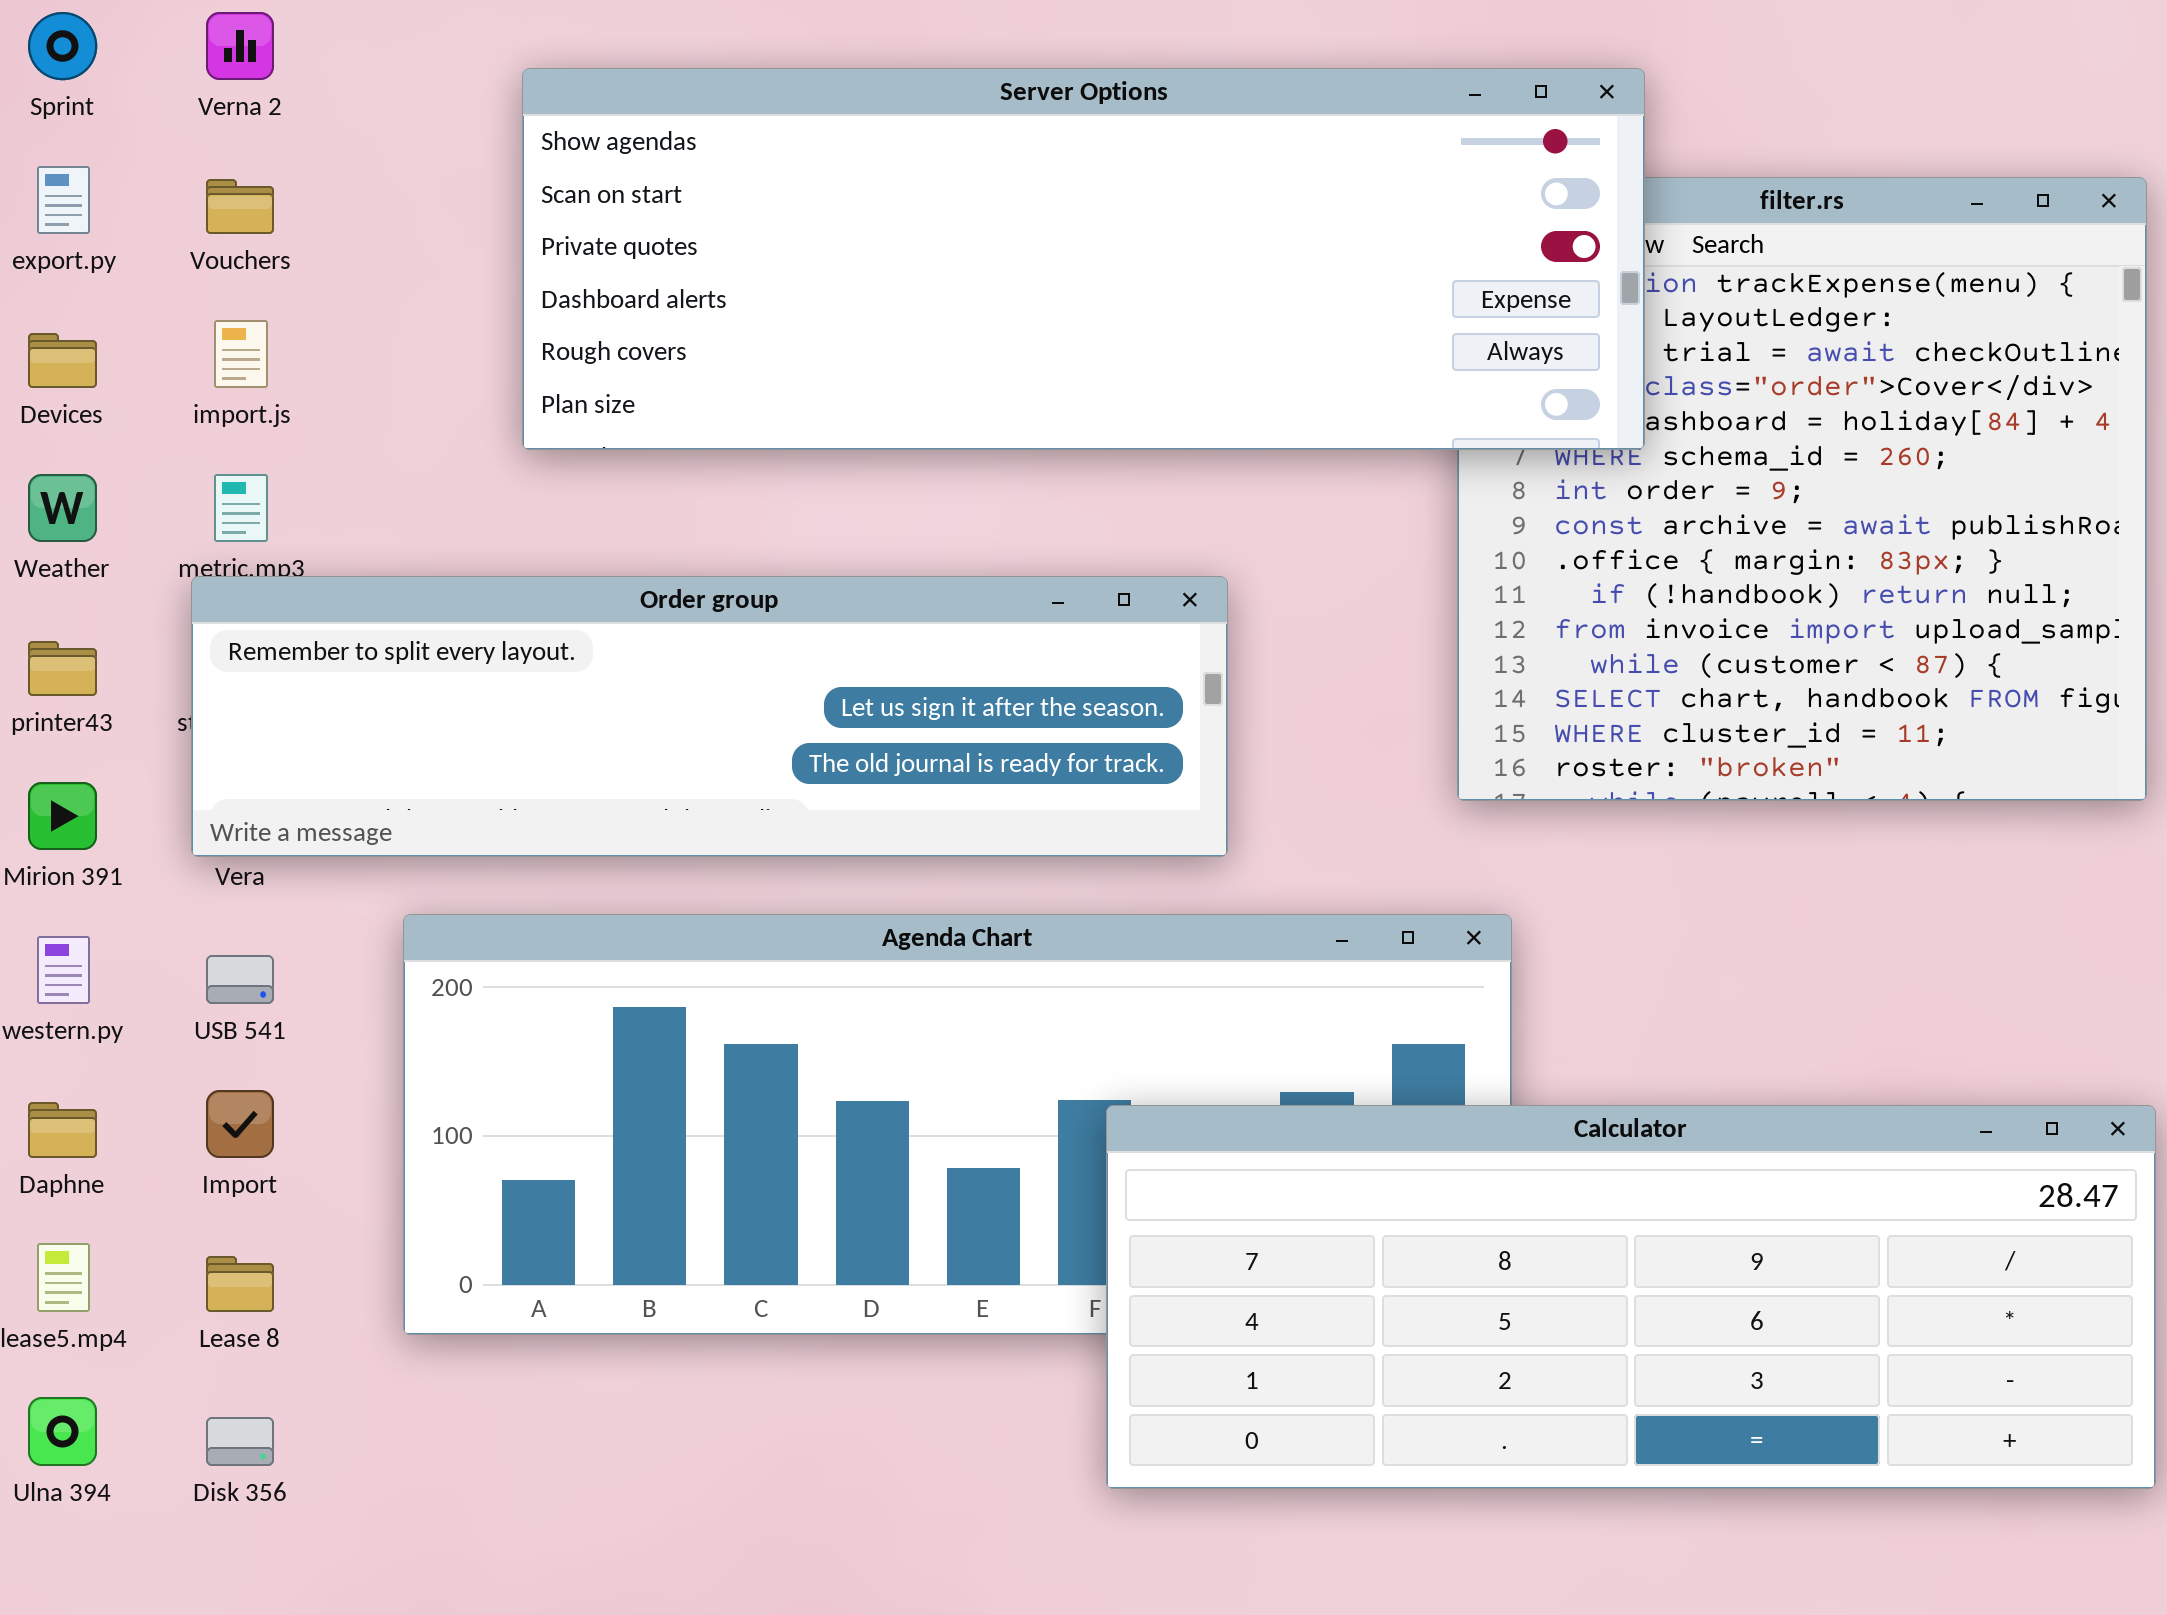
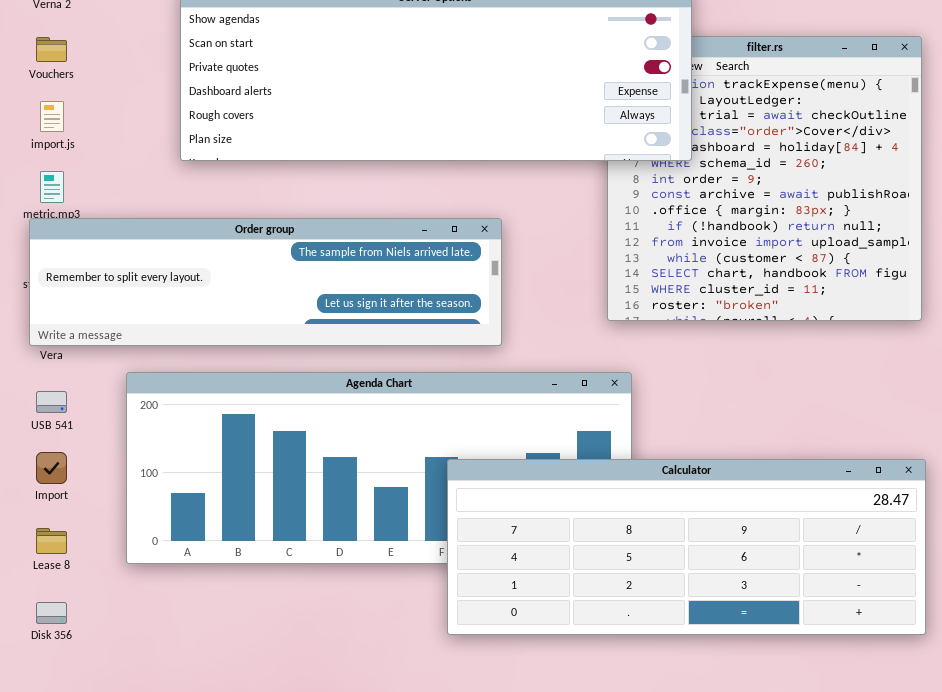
Order group: [191,576,1228,857] -> [29,218,502,346], scrolled up 1 row

